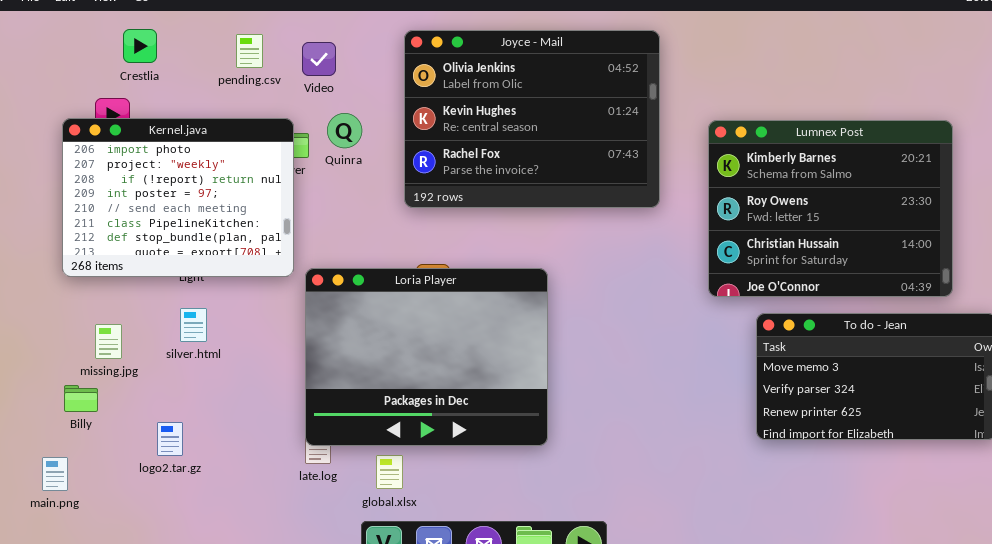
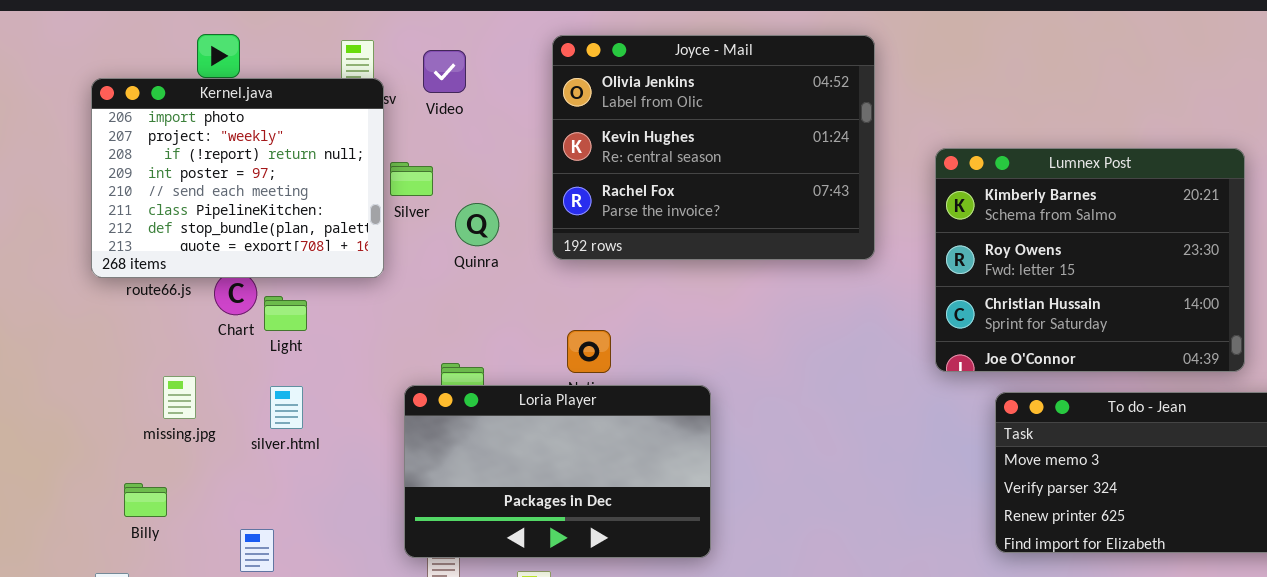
Quinra: [327,113,362,148] -> [455,203,499,246], moved
Kernel.java: [62,118,294,277] -> [91,78,384,278], moved
Loria Player: [305,268,548,446] -> [404,385,711,558], moved, resized
missing.jpg: [95,324,122,359] -> [163,376,196,419], moved

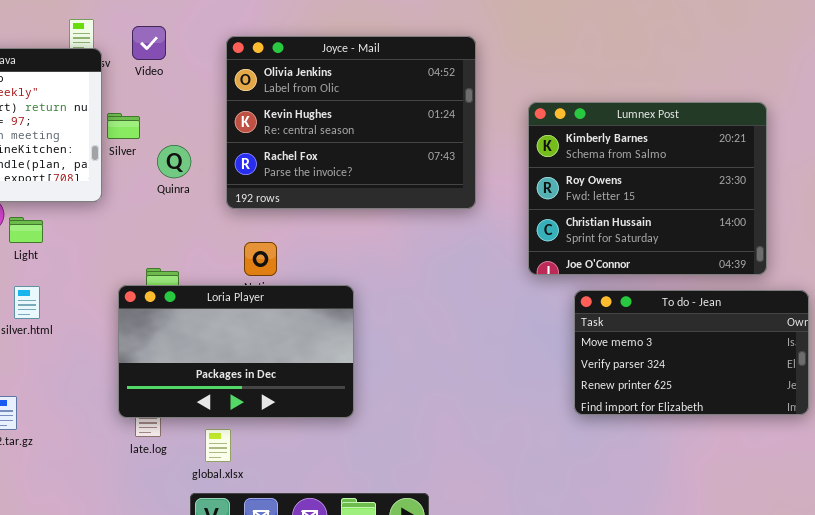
Joyce - Mail: [552,35,875,260] -> [226,36,476,209], moved

